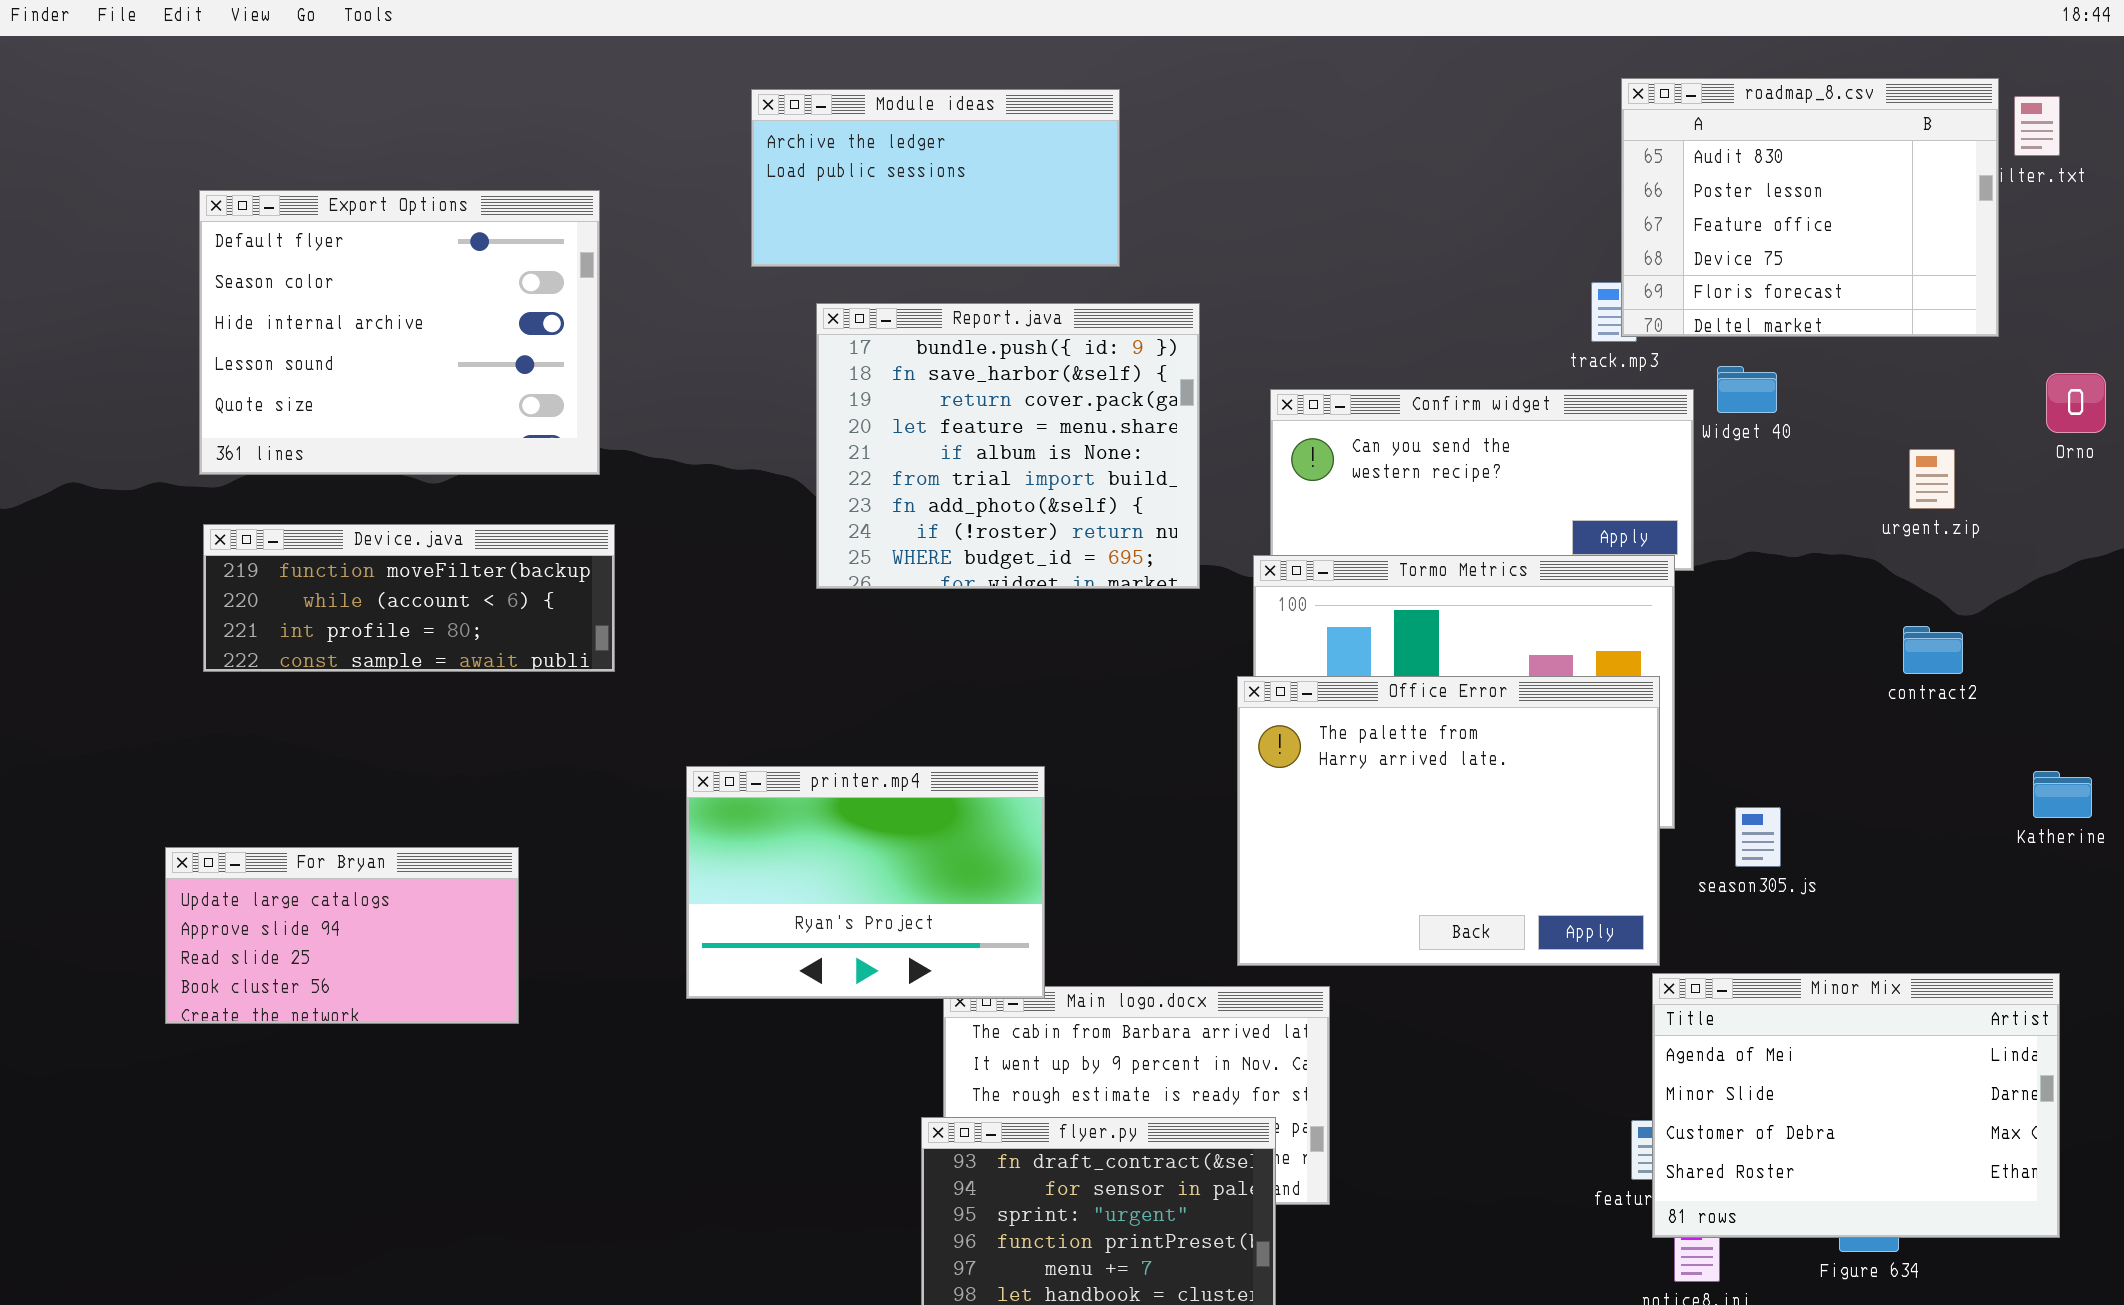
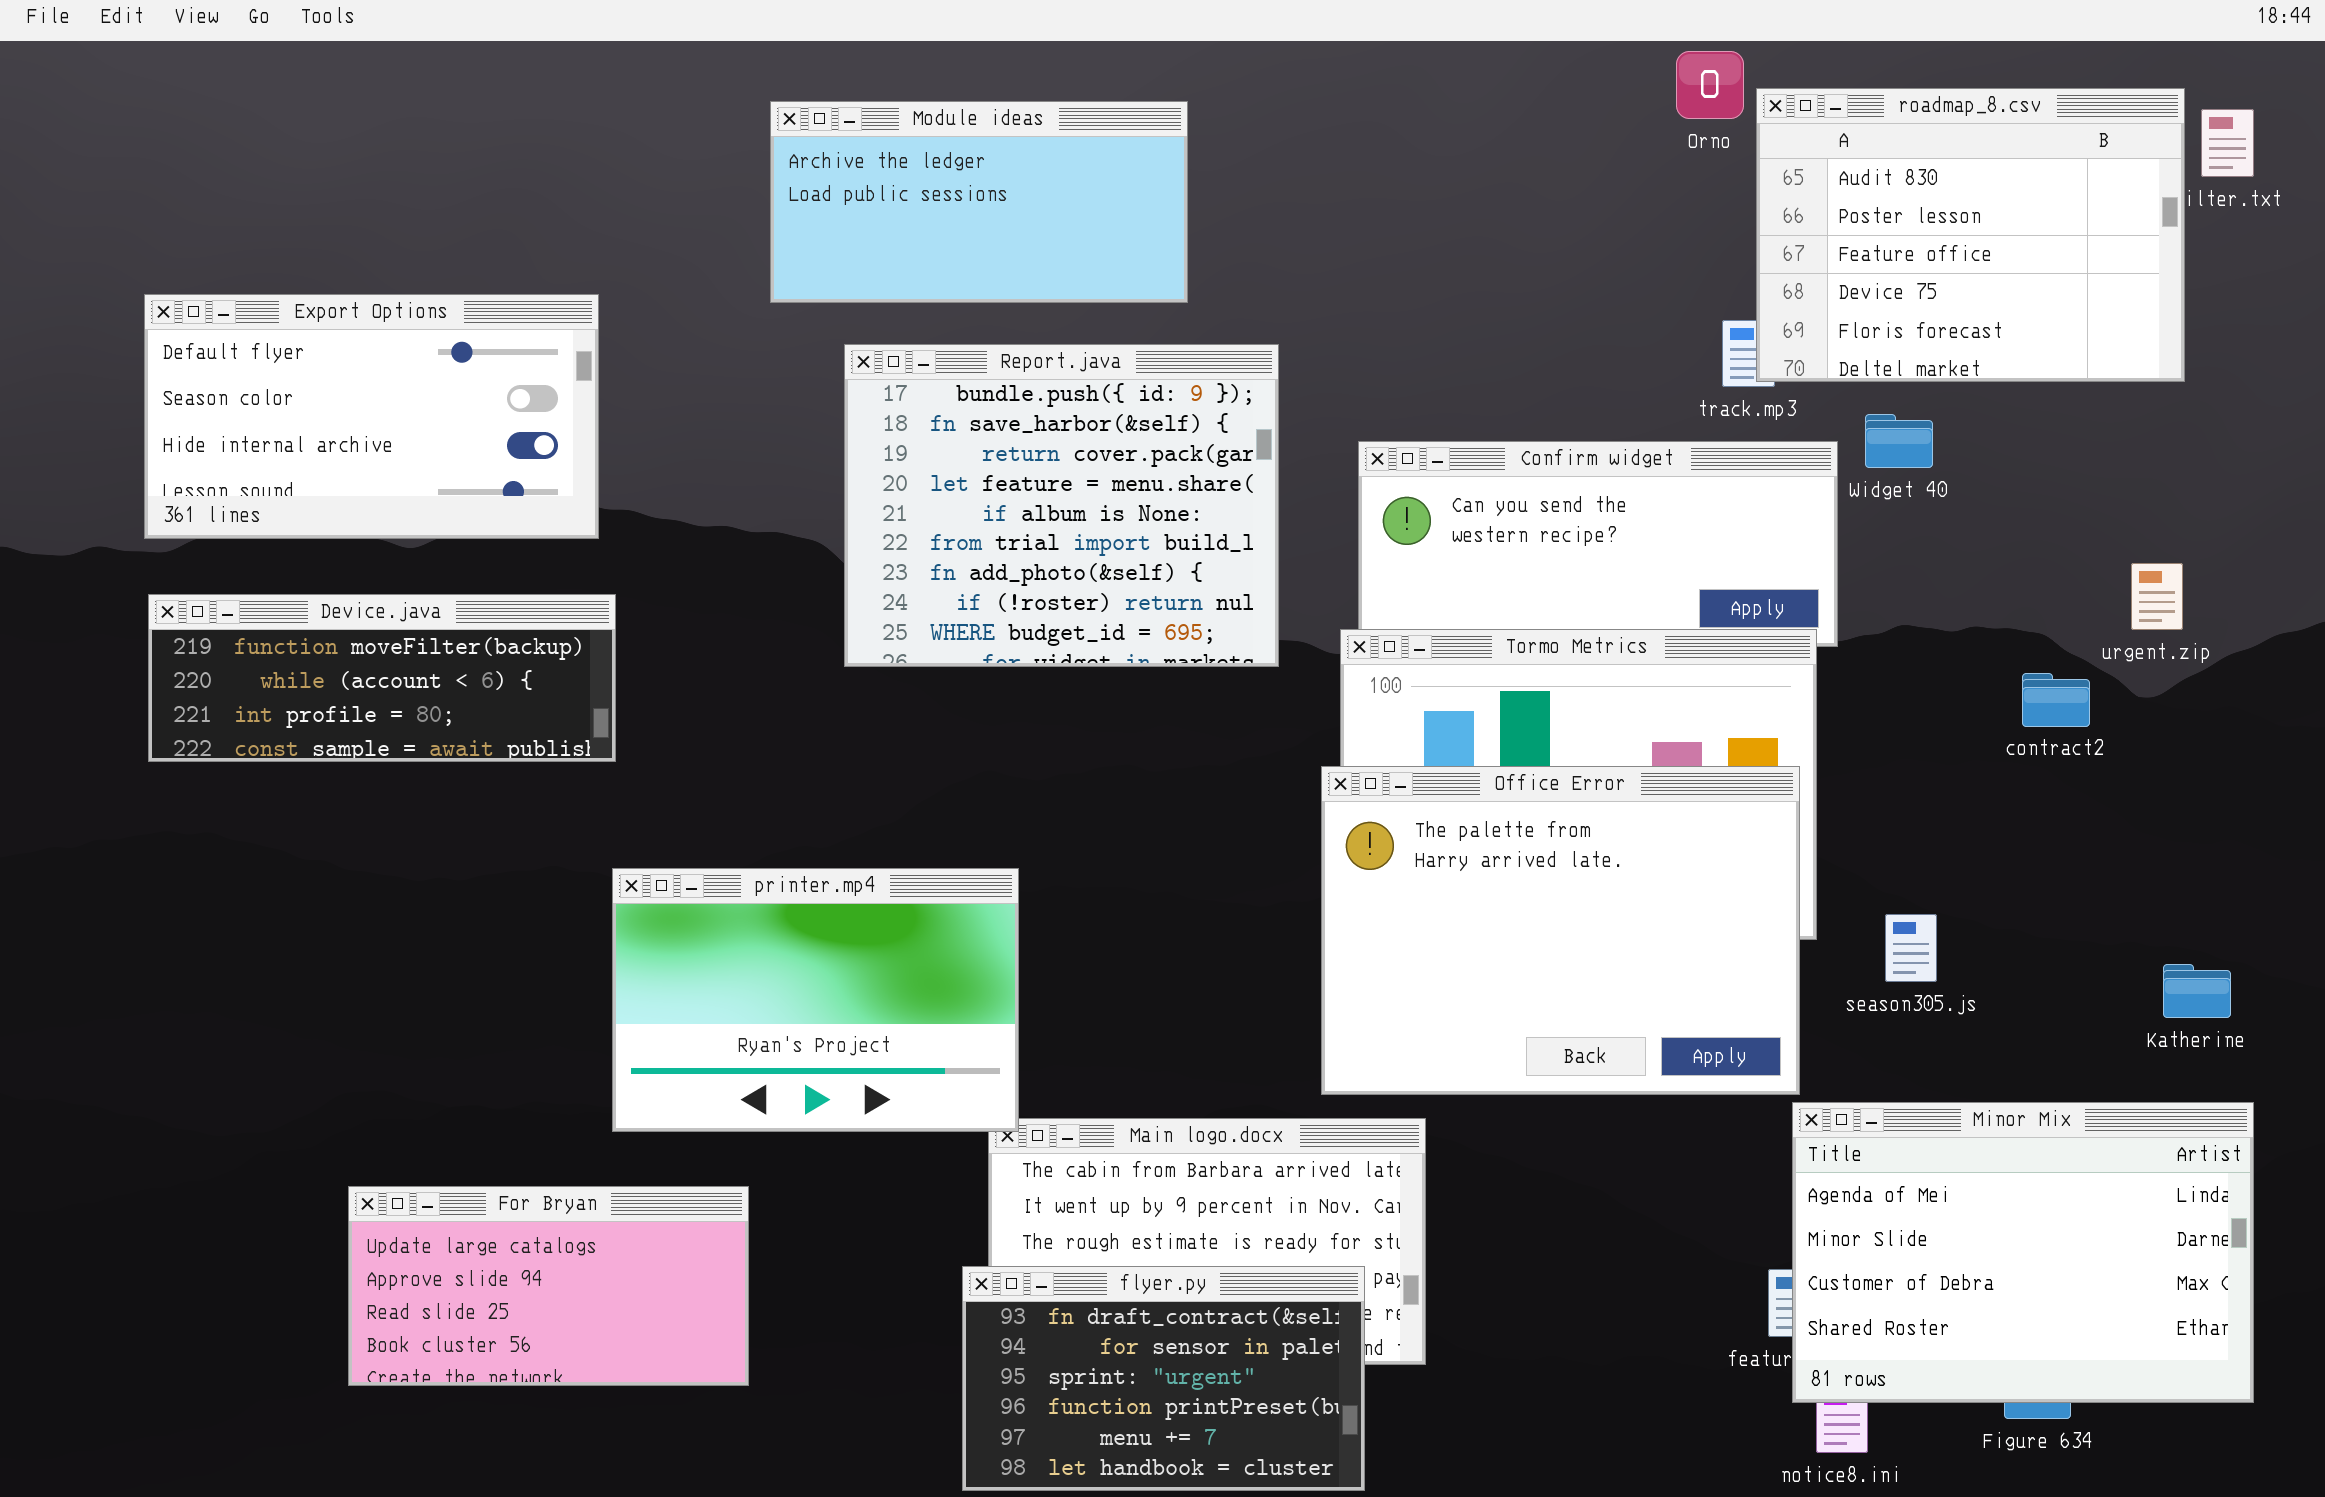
Export Options: [199,190,600,475] -> [144,294,599,539], resized
Orno: [2046,373,2106,433] -> [1676,51,1744,119], moved
urgent.zip: [1909,449,1955,509] -> [2131,563,2183,630], moved
contract2: [1903,626,1963,674] -> [2022,673,2090,727], moved
printer.mp4: [686,766,1045,999] -> [612,868,1019,1132], moved
Katherine: [2033,771,2092,818] -> [2163,964,2231,1018], moved
For Bryan: [165,847,519,1024] -> [348,1186,749,1386], moved

